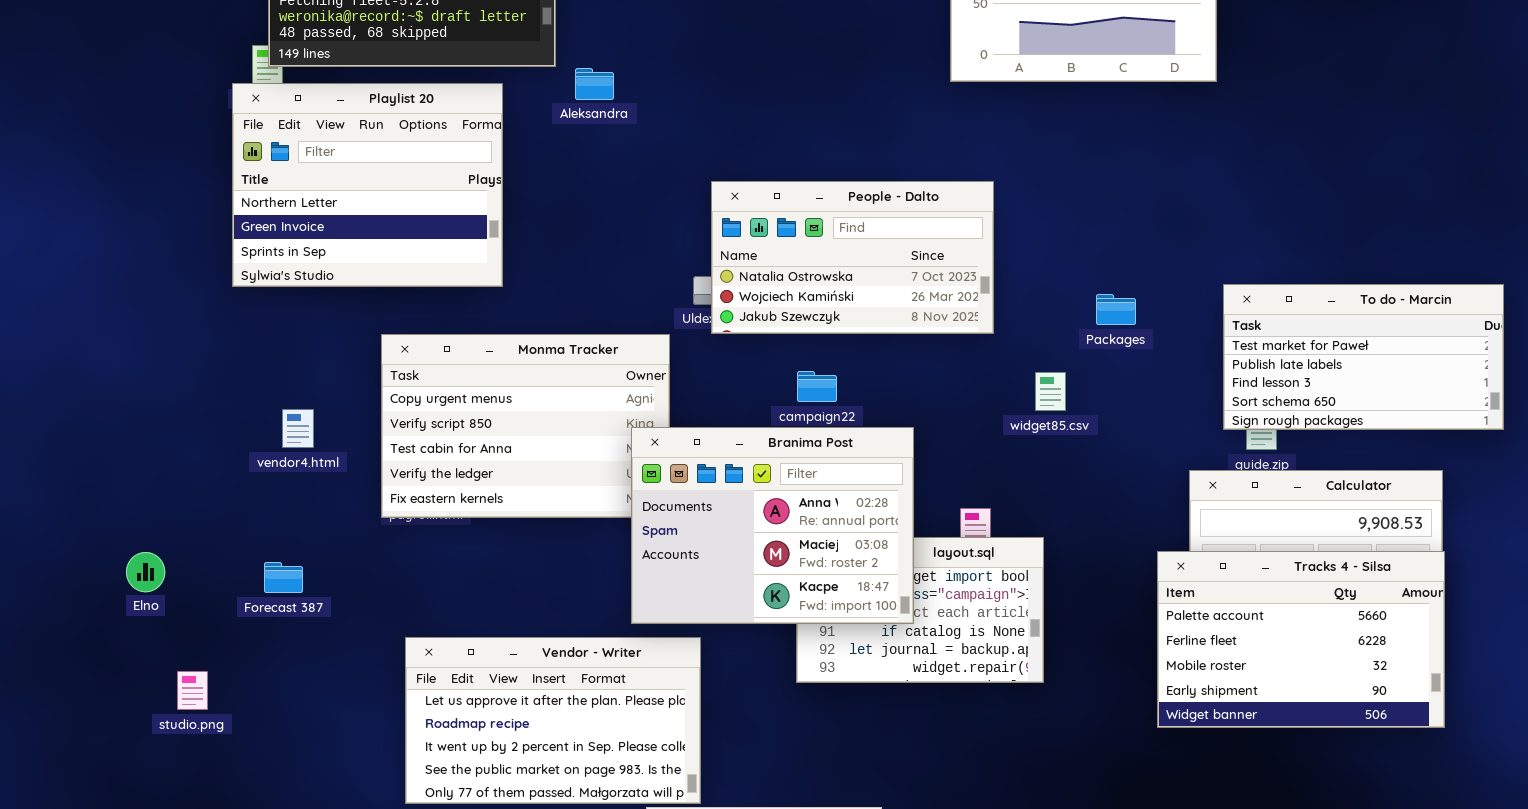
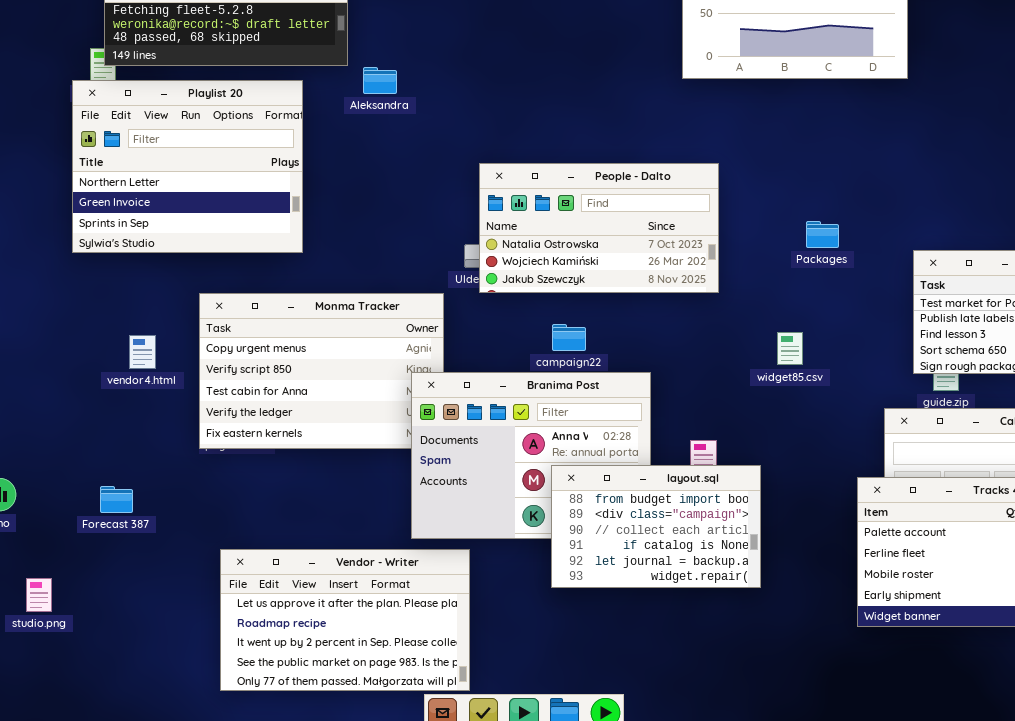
Packages: [1096,294,1136,325] -> [806,221,839,248], moved
widget85.csv: [1035,372,1066,411] -> [777,332,803,365], moved
vendor4.html: [282,409,314,448] -> [129,335,156,369], moved
layout.sql: [796,537,1044,683] -> [551,465,761,588], raised

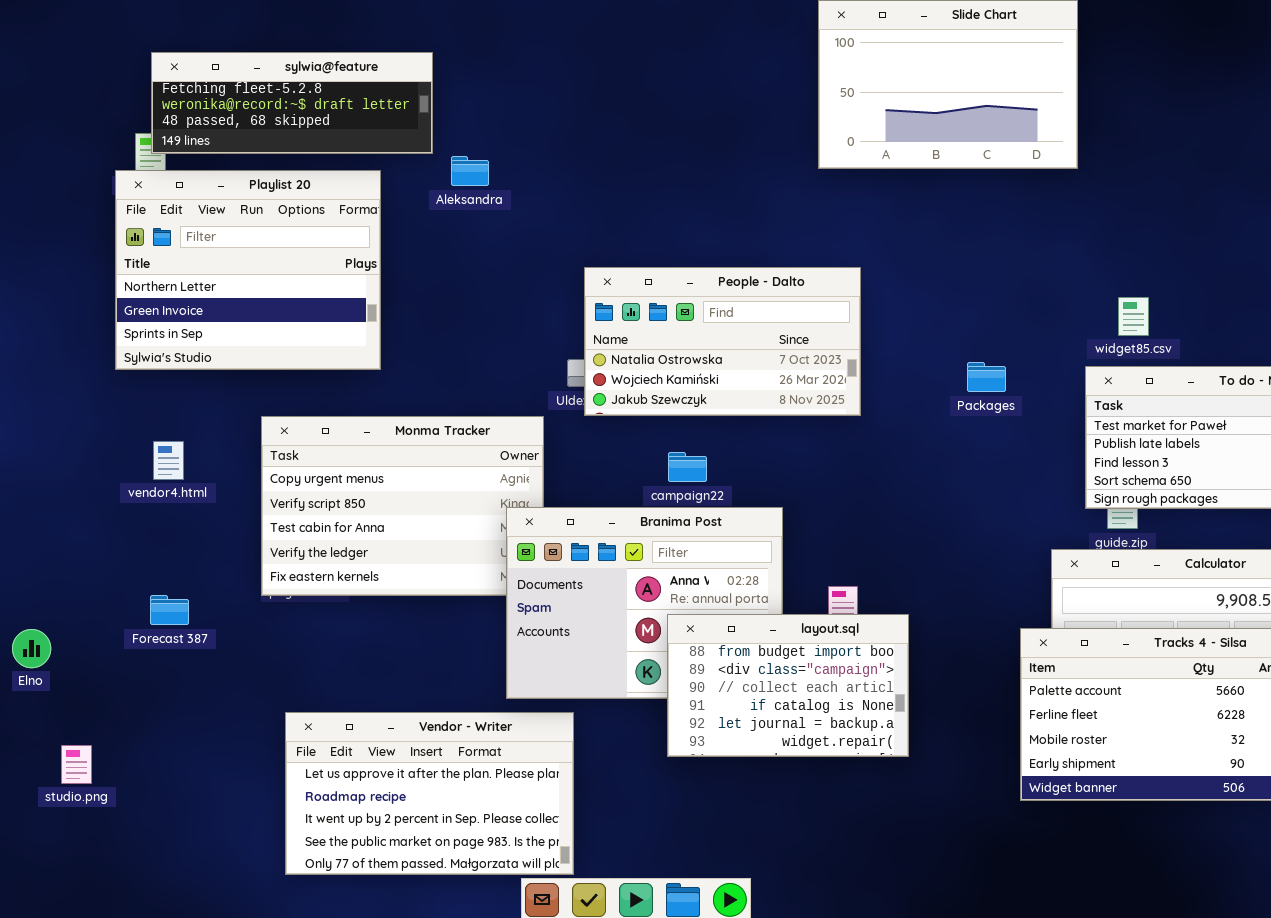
Packages: [806,221,839,248] -> [967,362,1006,392], moved
widget85.csv: [777,332,803,365] -> [1118,297,1149,336], moved
vendor4.html: [129,335,156,369] -> [153,441,184,480], moved
Forecast 387: [100,486,133,513] -> [150,595,189,625], moved

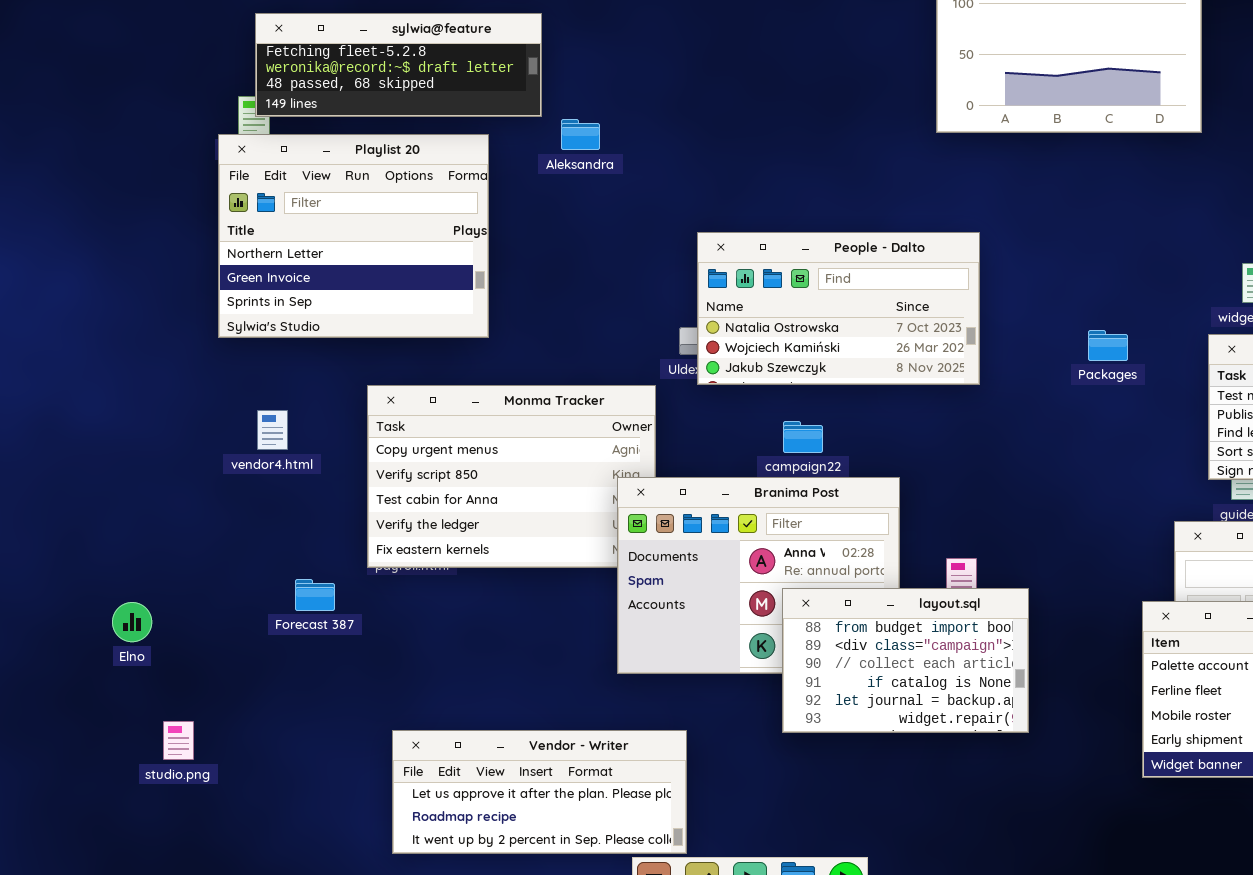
Forecast 387: [150,595,189,625] -> [295,579,335,611], moved
Vendor - Writer: [285,712,574,875] -> [392,730,687,854], resized

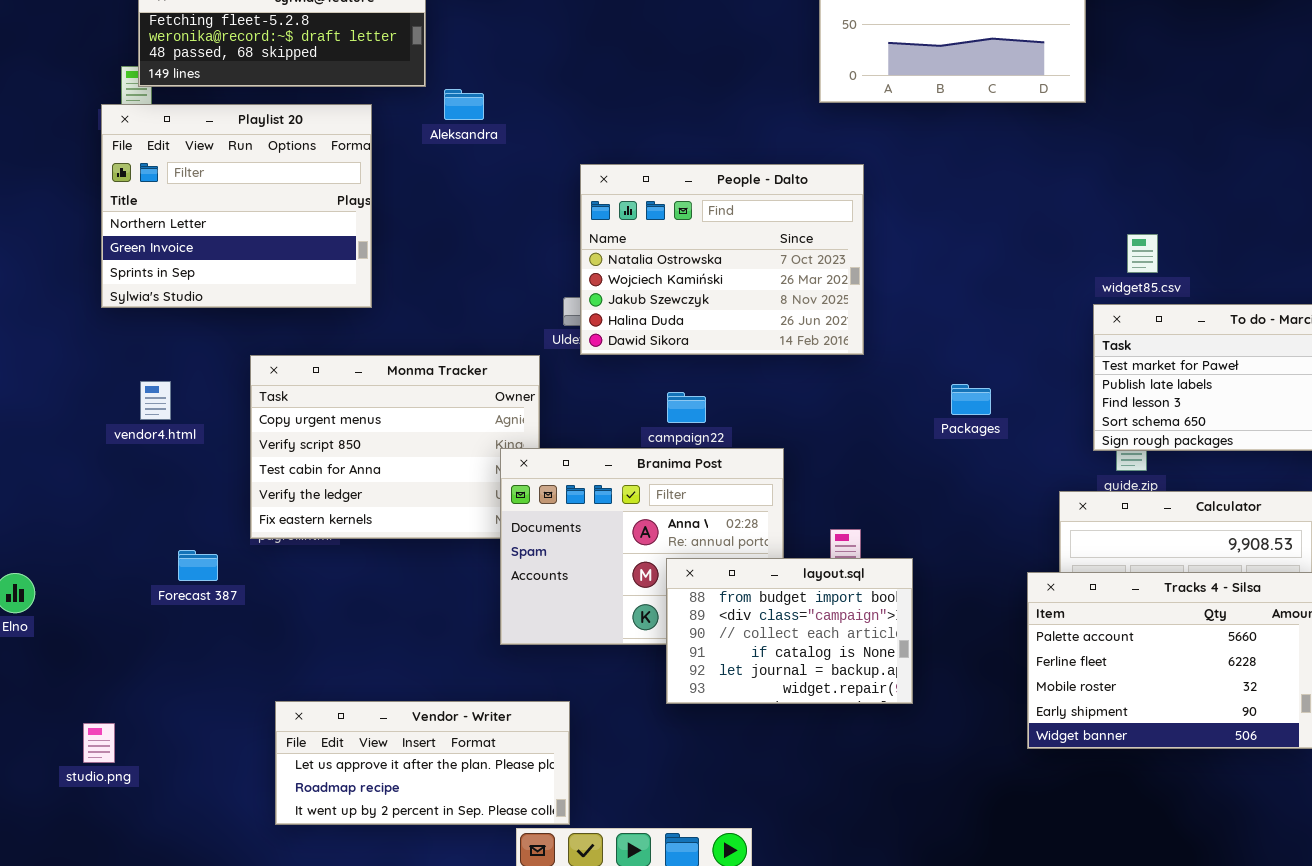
People - Dalto: [697,232,980,385] -> [580,164,864,355], resized
Packages: [1088,330,1128,361] -> [951,384,991,415], moved
studio.png: [163,721,194,760] -> [83,723,115,763], moved

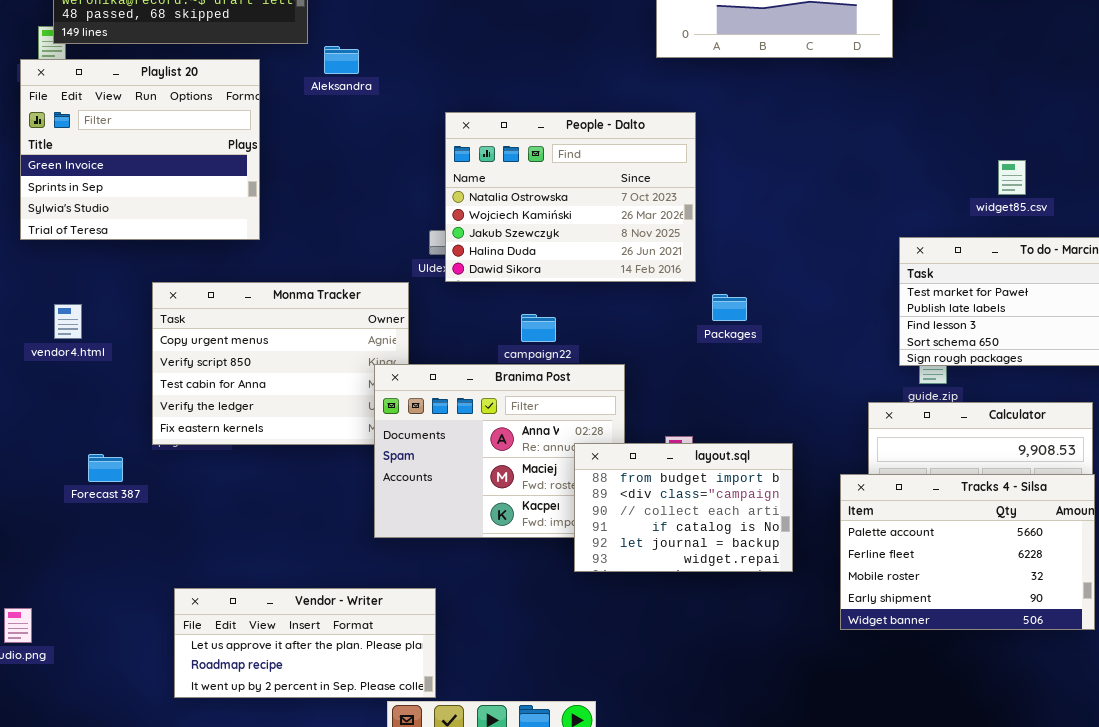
Playlist 20: [101,104,372,308] -> [20,59,260,240], scrolled down 1 row
widget85.csv: [1127,234,1158,273] -> [998,160,1026,195], moved
Packages: [951,384,991,415] -> [712,294,747,321], moved
layout.sql: [666,558,913,704] -> [574,443,793,572], moved

